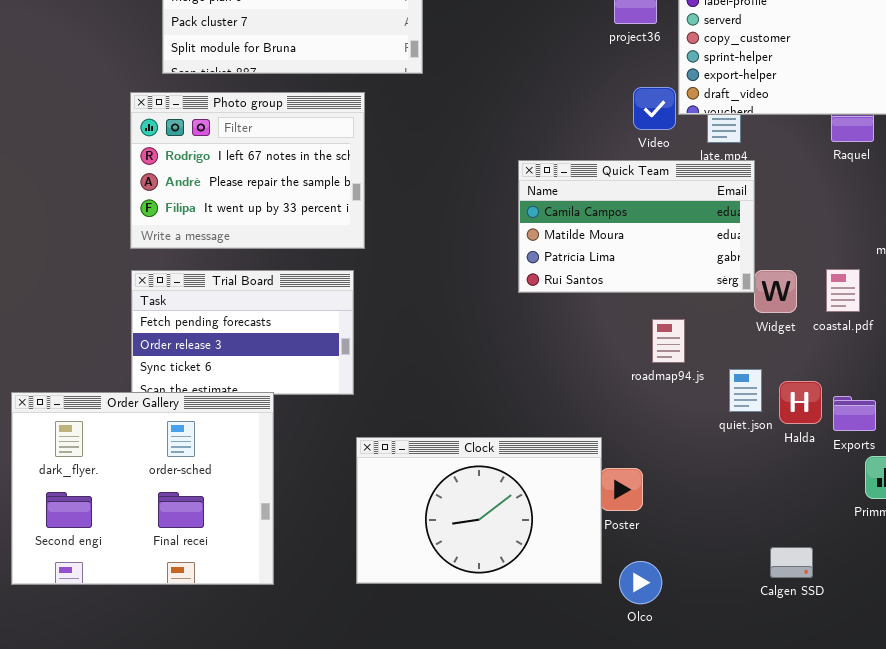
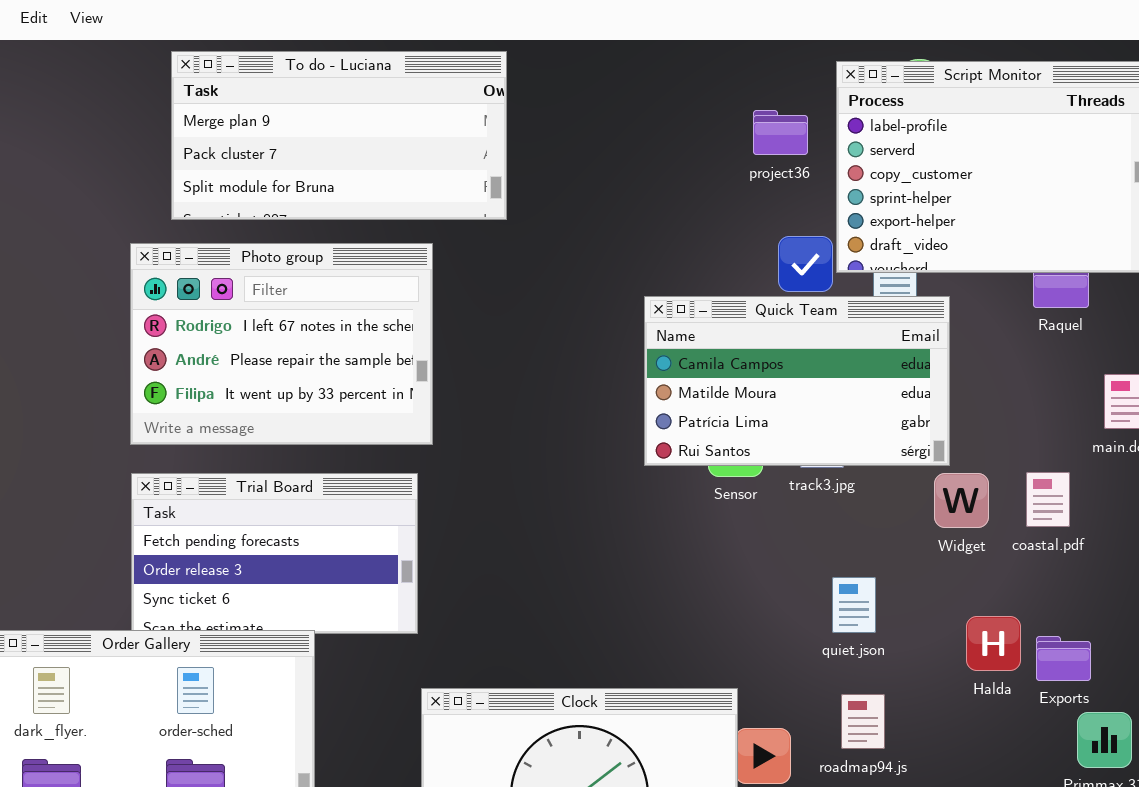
Quick Team: [518,160,755,293] -> [644,296,950,466], moved
roadmap94.js: [652,319,685,363] -> [841,694,885,749], moved
quiet.json: [729,369,762,412] -> [832,577,876,633], moved

